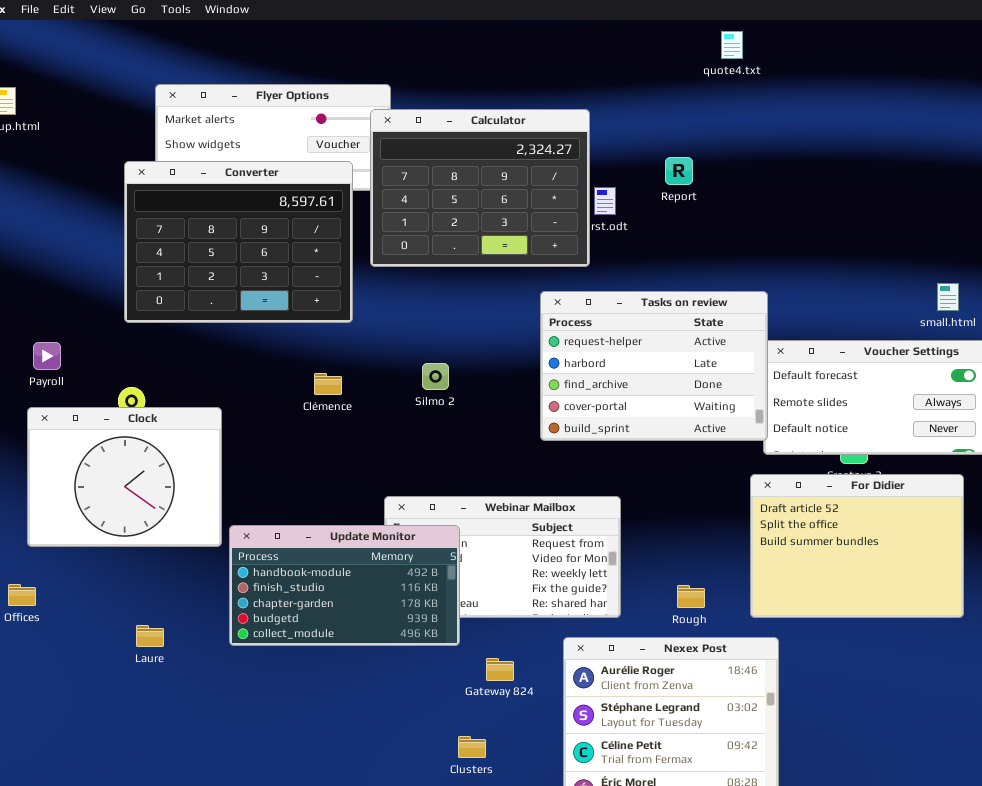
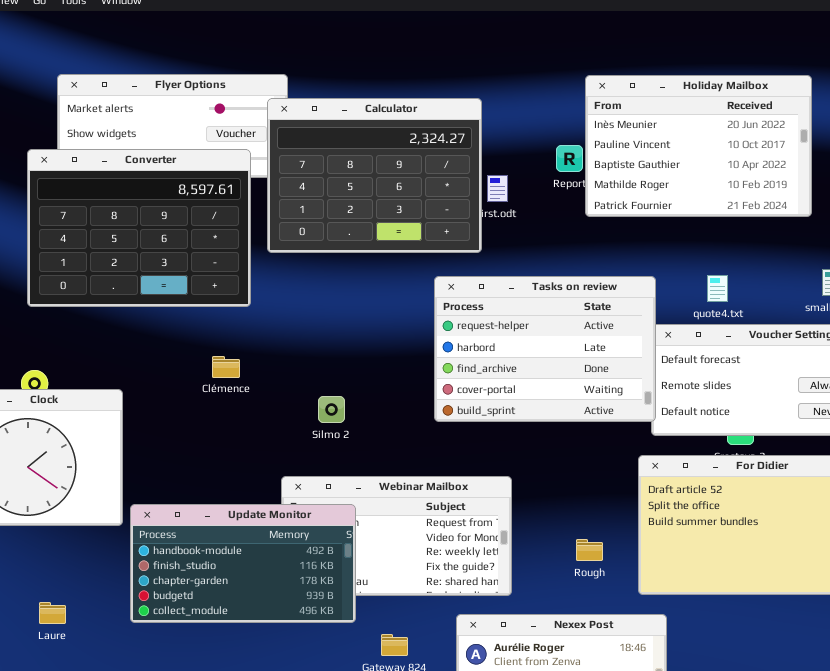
quote4.txt: [721,31,743,59] -> [707,275,728,302], moved
Holiday Mailbox: none -> [585,75,812,217], opened
Silmo 2: [422,363,449,390] -> [318,396,345,423], moved
Rough: [677,585,705,608] -> [576,539,603,561], moved

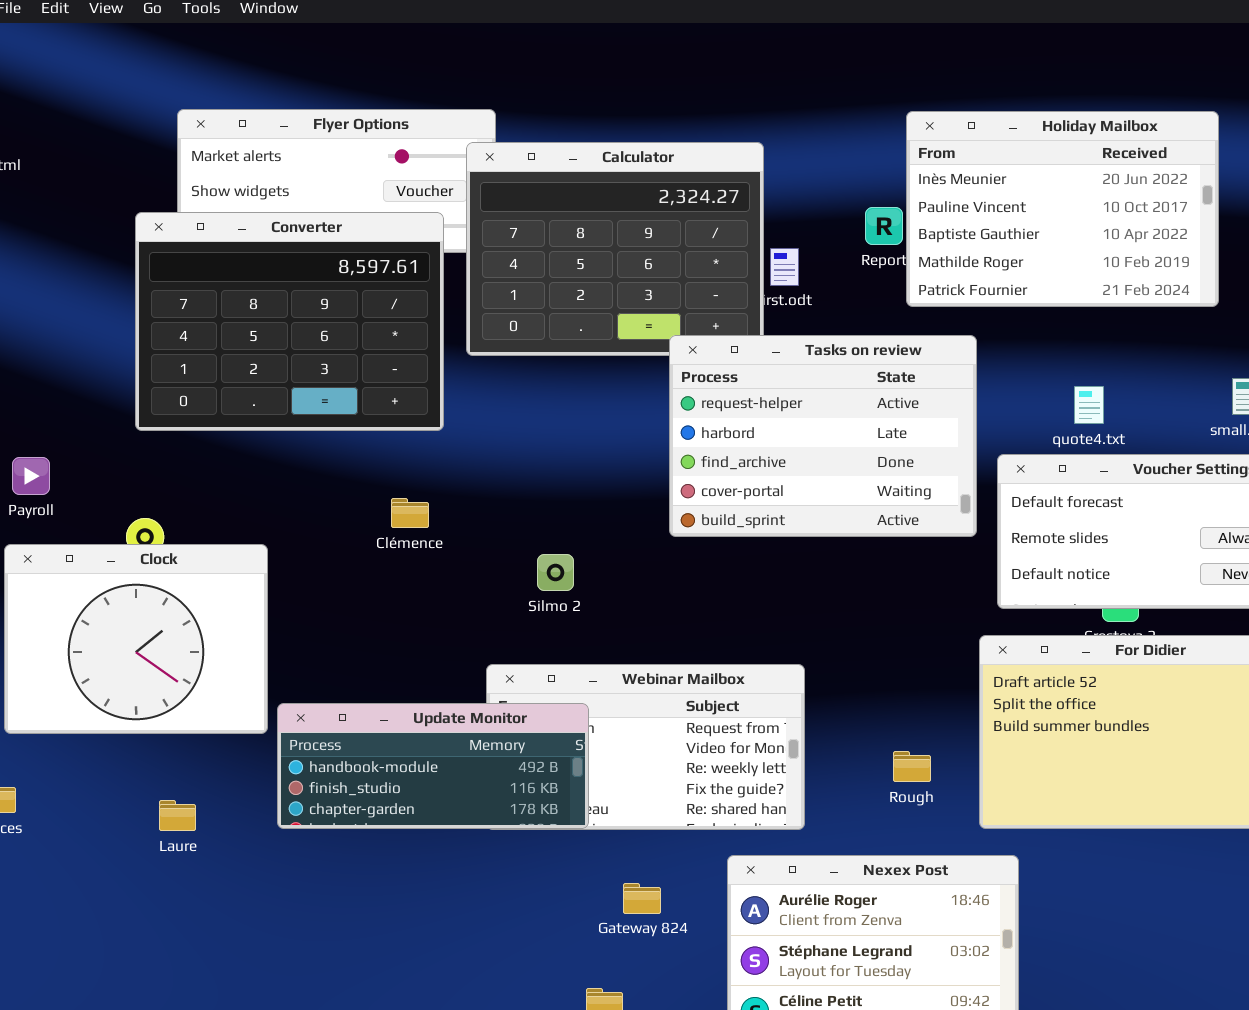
Tasks on review: [434,276,656,422] -> [669,335,977,537], moved
Update Monitor: [130,504,356,623] -> [277,703,589,829], resized
Laure: [39,602,66,624] -> [159,800,196,831], moved

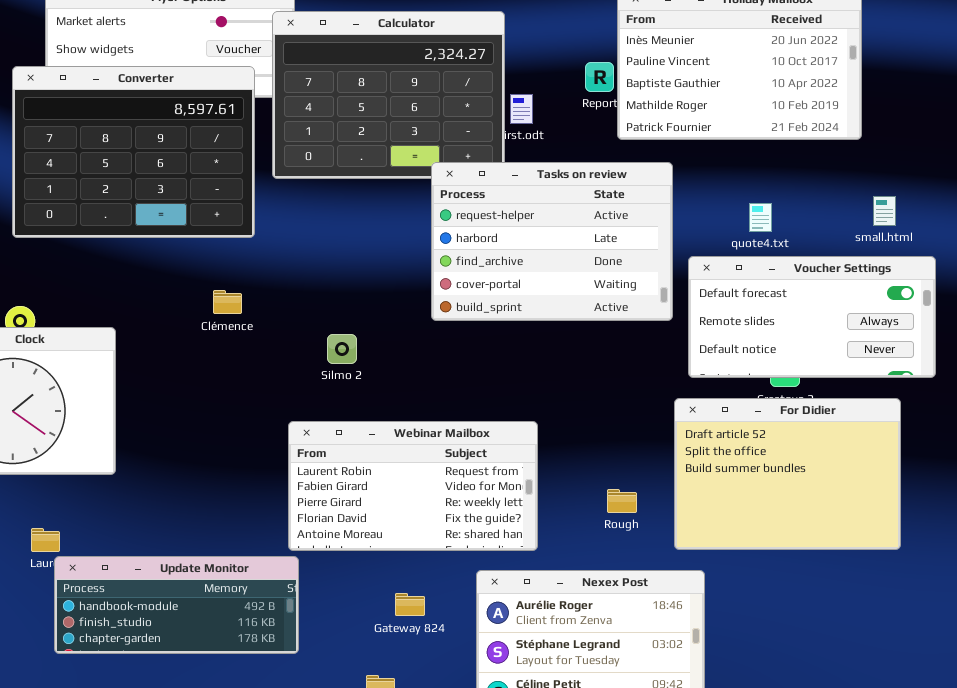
Update Monitor: [277,703,589,829] -> [54,556,299,654], moved

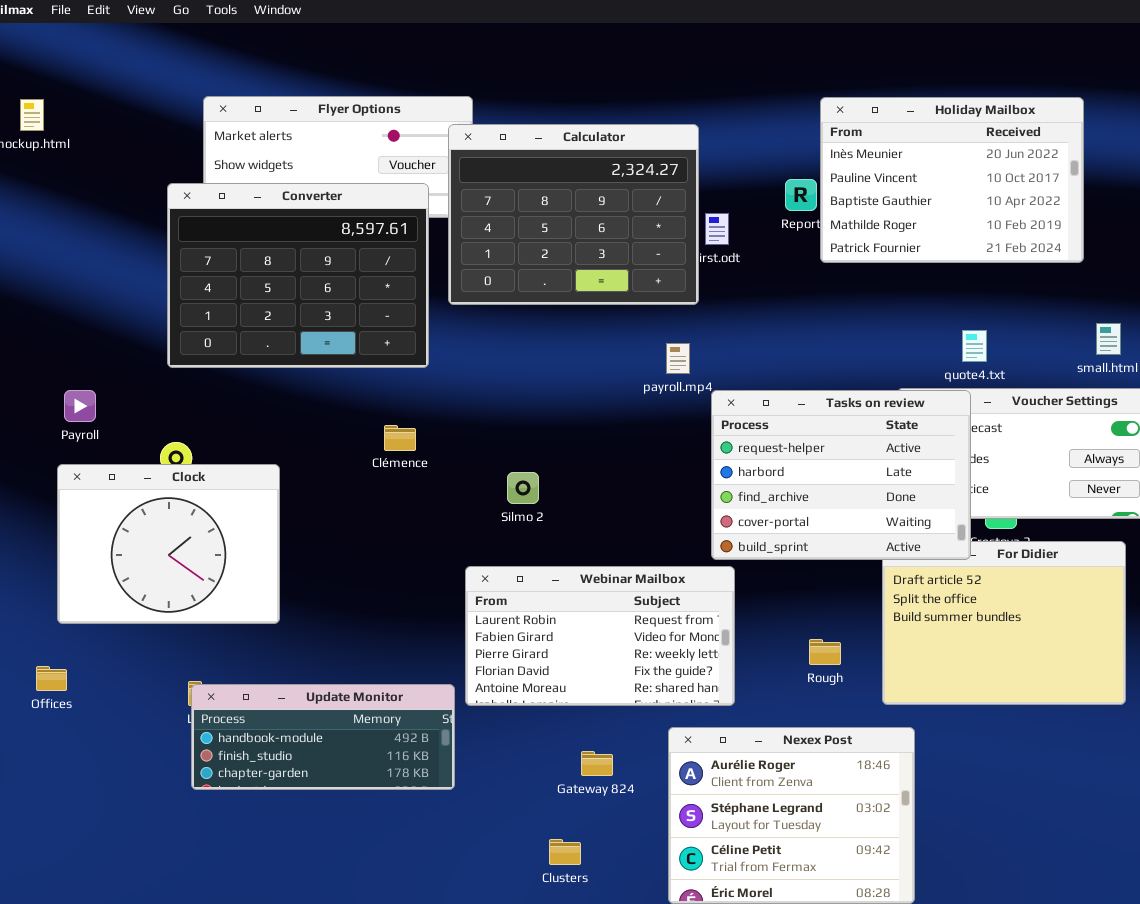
Tasks on review: [431,162,673,321] -> [711,390,971,560], moved
Update Monitor: [54,556,299,654] -> [191,684,455,790], moved

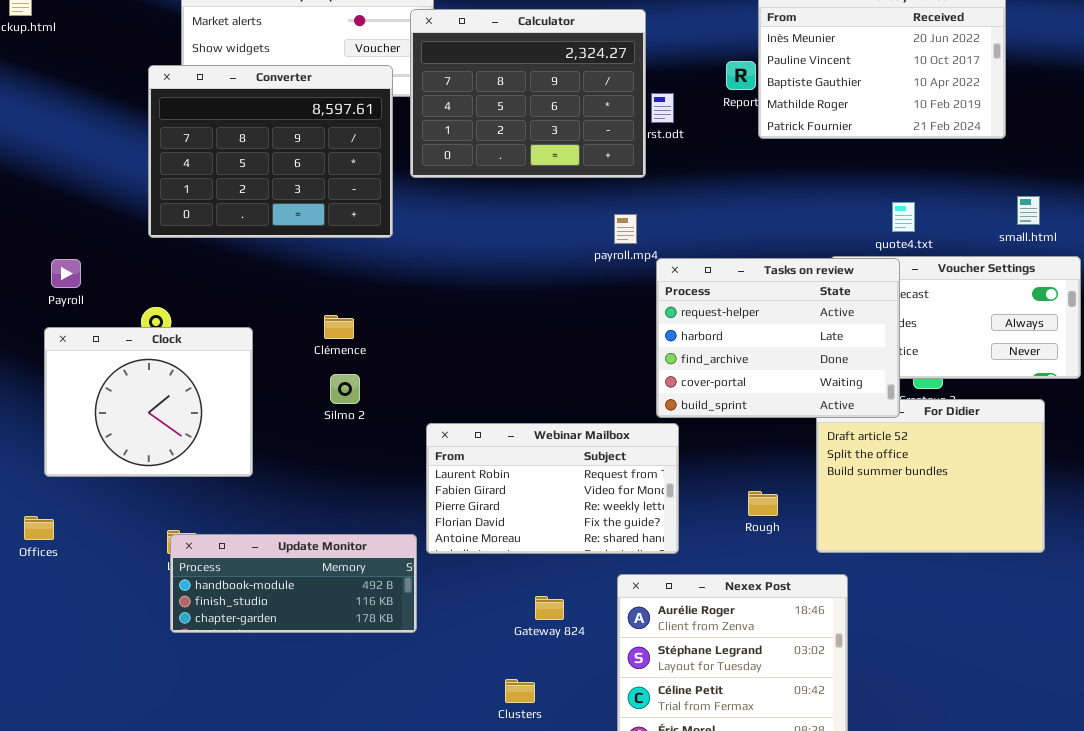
Clémence: [384,425,416,451] -> [324,315,354,339], moved
Silmo 2: [507,472,539,504] -> [330,374,360,404], moved

